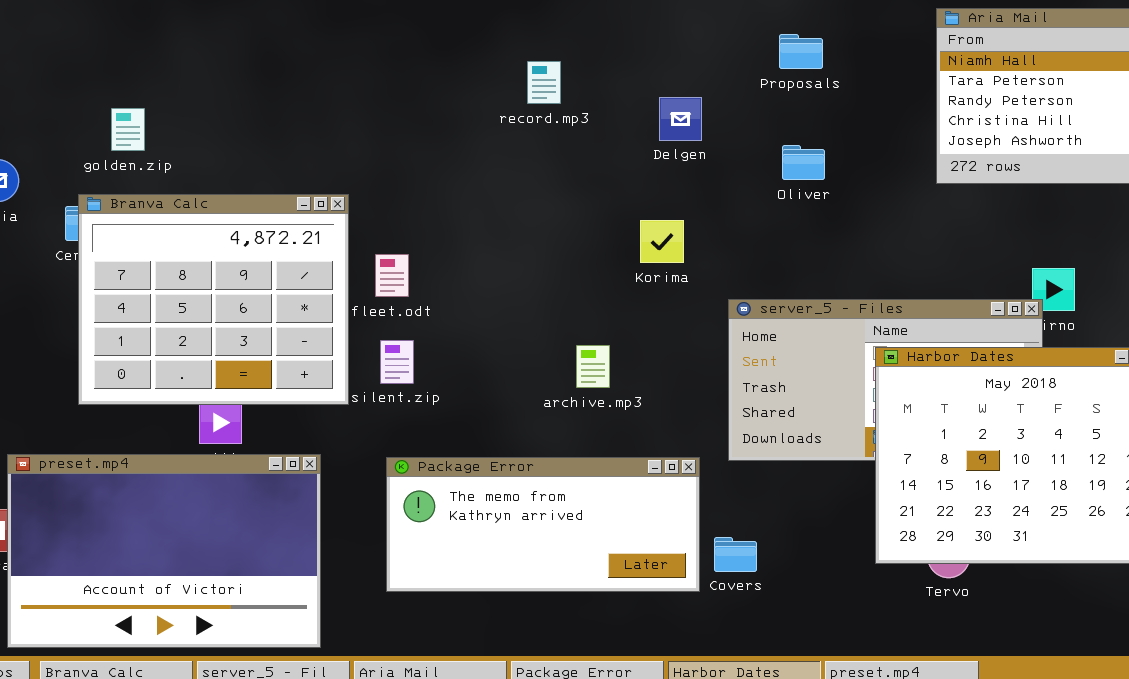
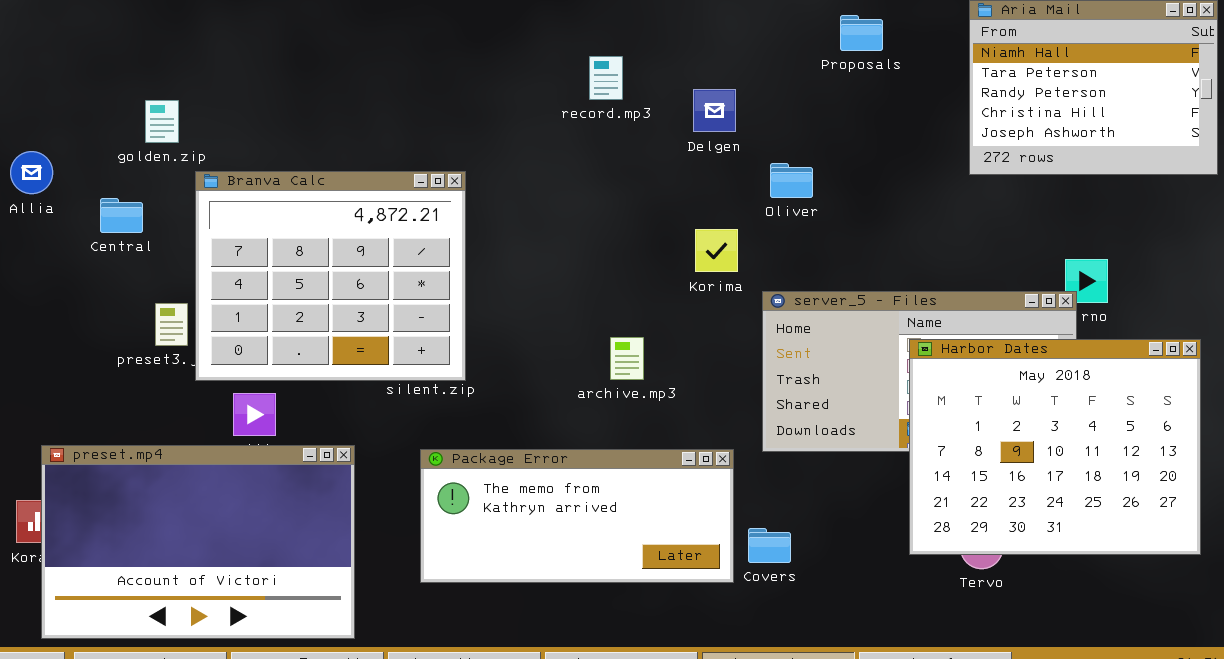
Proposals: [779,34,823,69] -> [840,15,883,51], moved
record.mp3: [527,61,561,104] -> [589,56,623,100], moved
Oliver: [782,145,825,180] -> [770,163,813,198], moved
Branva Calc: [78,194,349,405] -> [195,171,466,381], moved
Korima: [640,220,684,263] -> [695,229,738,272], moved

